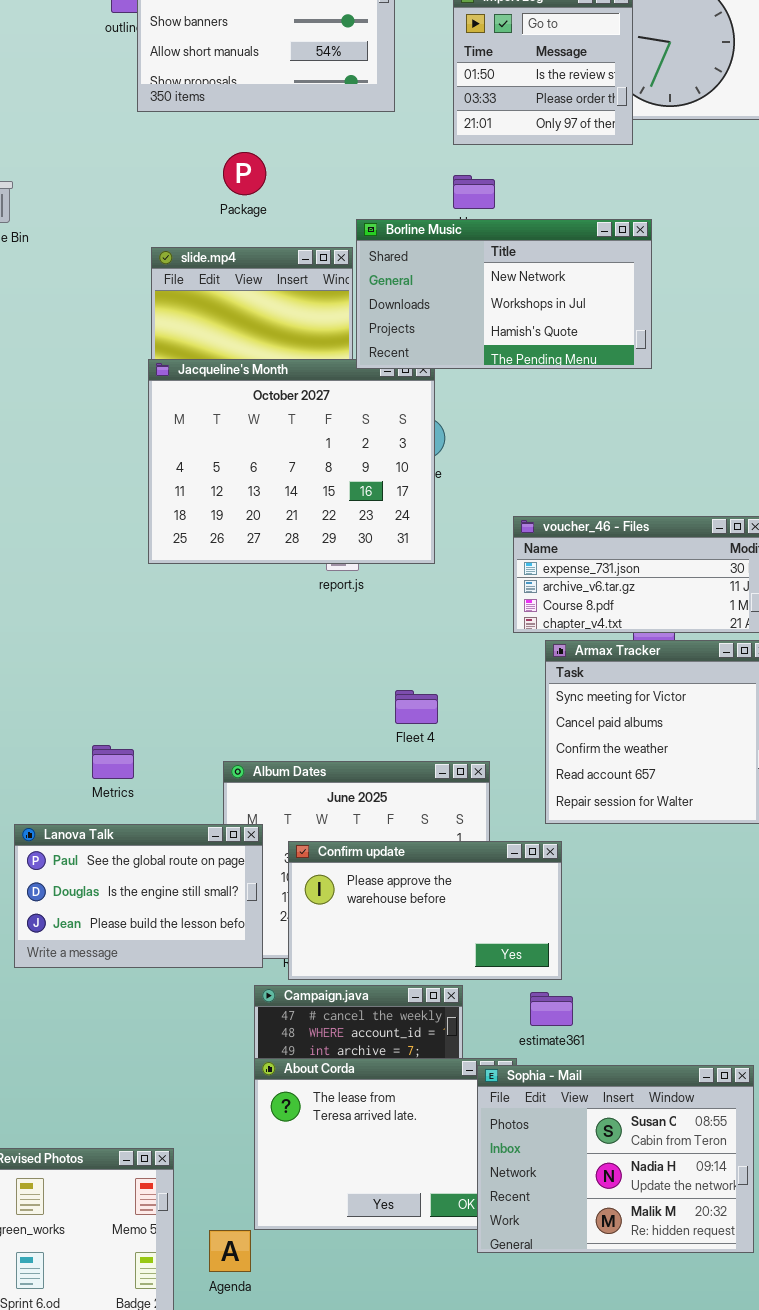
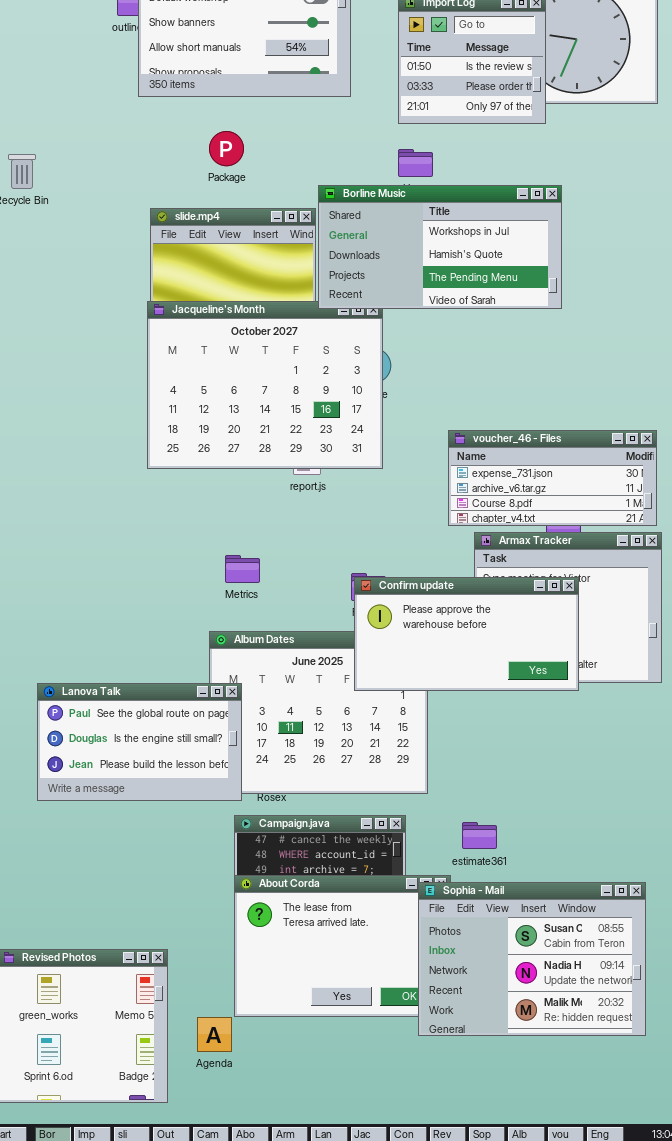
Borline Music: [356,219,652,369] -> [318,185,562,309], scrolled down 1 row
Metrics: [92,745,134,779] -> [225,555,260,583], moved
Confirm update: [288,841,562,980] -> [354,577,579,691], moved

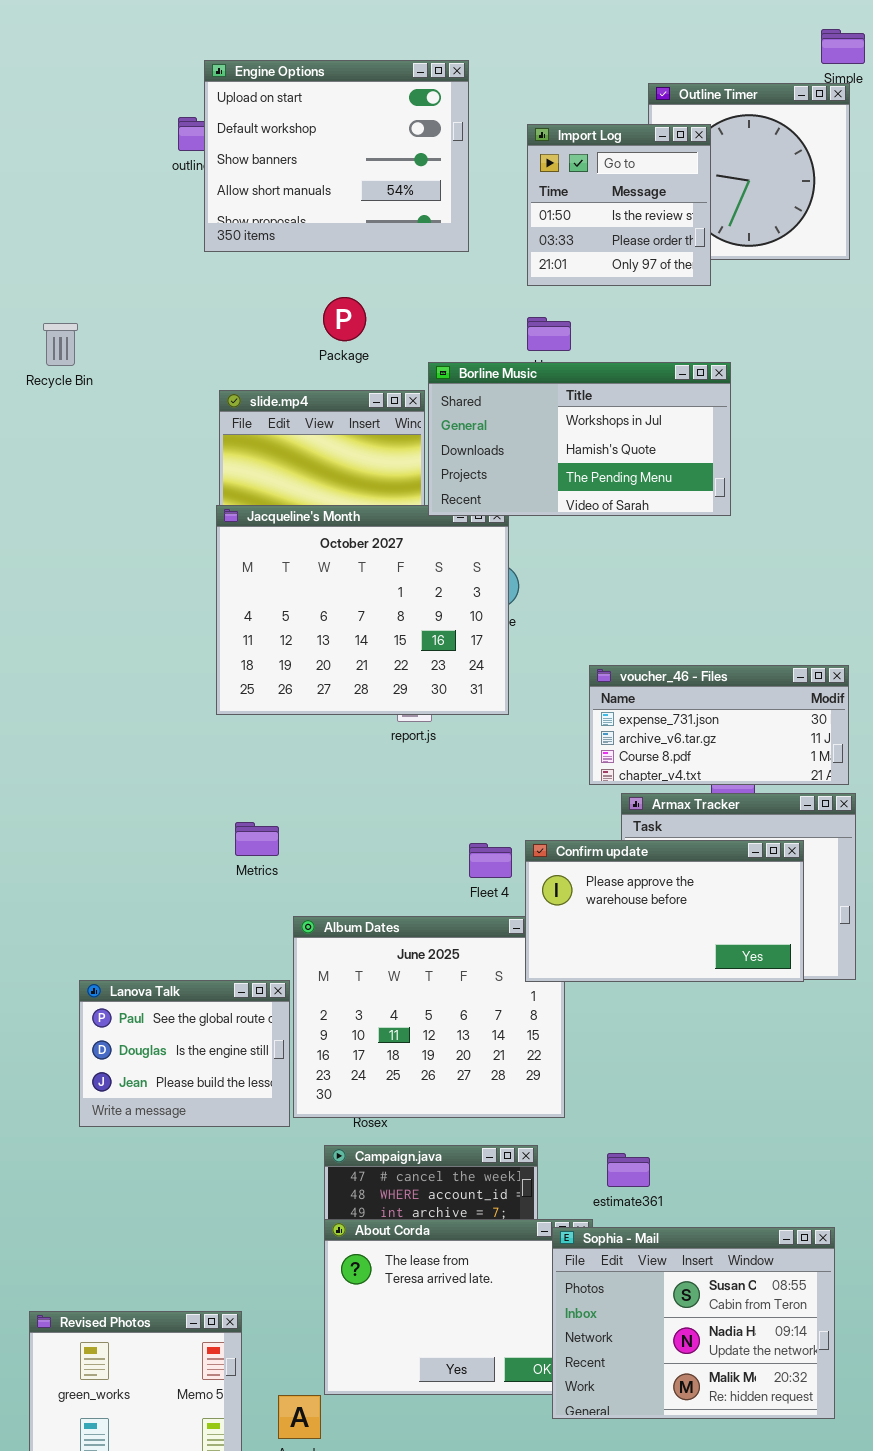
Package: [209,131,244,166] -> [323,297,366,341], moved
Metrics: [225,555,260,583] -> [235,822,279,856], moved
Confirm update: [354,577,579,691] -> [525,840,804,982], moved
Lanova Talk: [37,683,242,801] -> [79,980,290,1127], resized

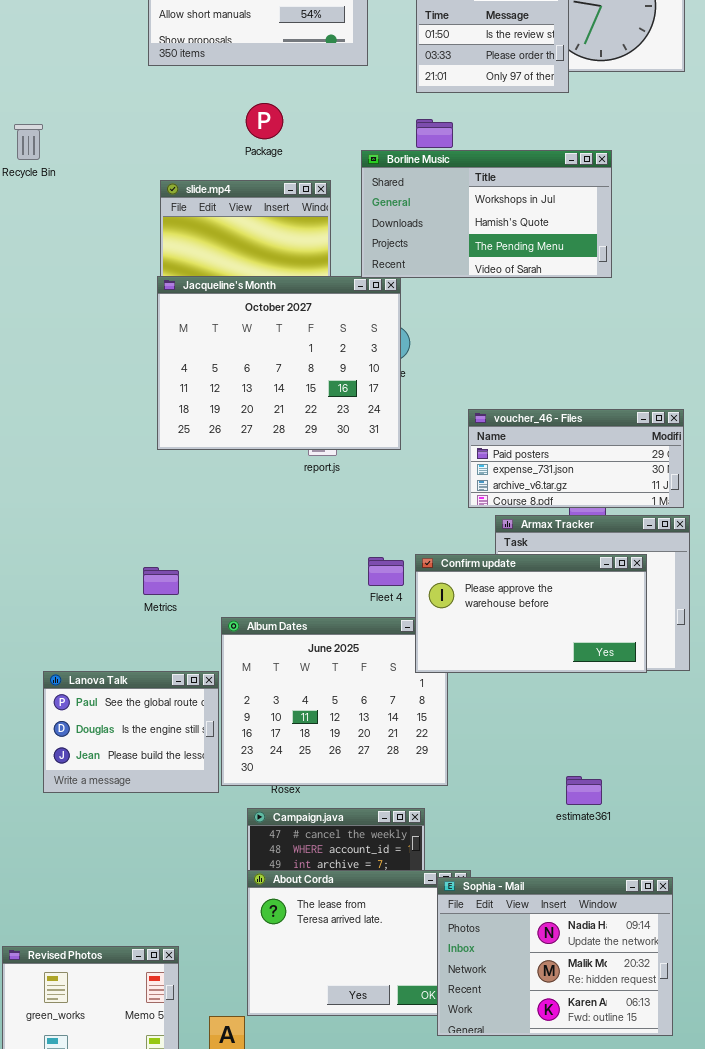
Borline Music: [428,362,731,516] -> [361,150,612,278], moved
voucher_46 - Files: [589,665,849,785] -> [468,409,684,508], scrolled up 1 row
Metrics: [235,822,279,856] -> [143,567,179,595], moved
estimate361: [607,1153,650,1187] -> [566,776,602,805], moved
Sophia - Mail: [552,1227,835,1419] -> [437,877,673,1036], scrolled down 1 row

